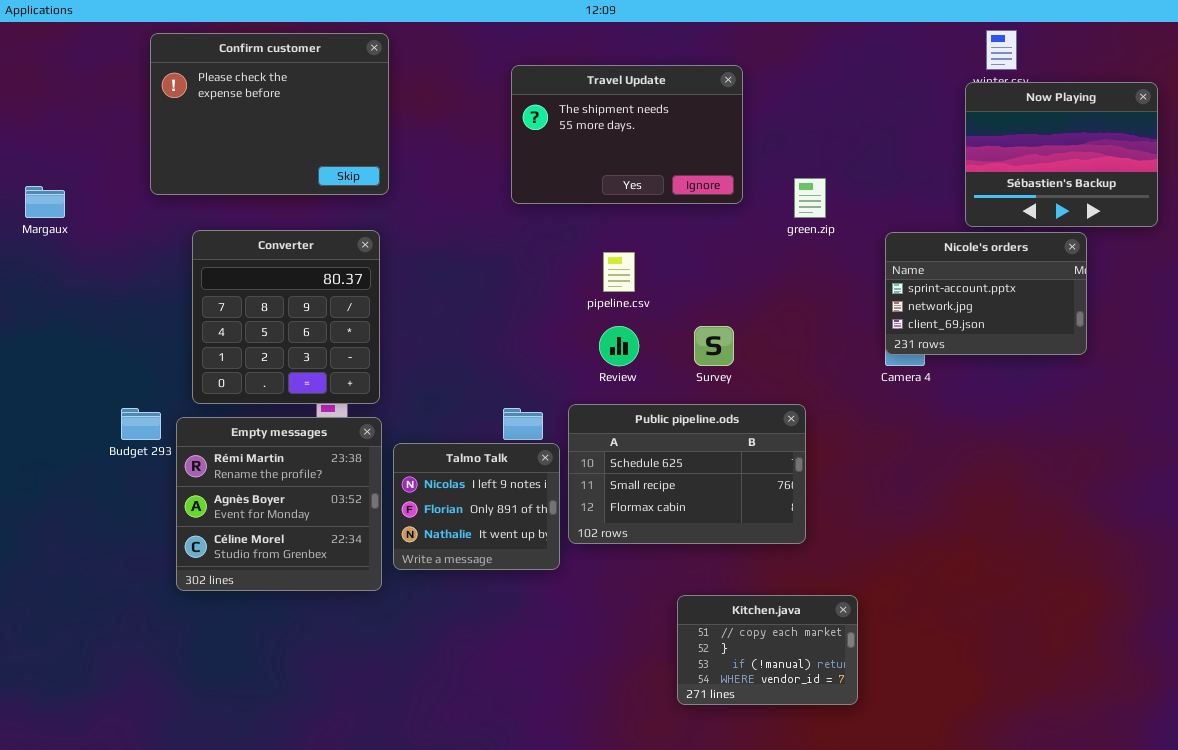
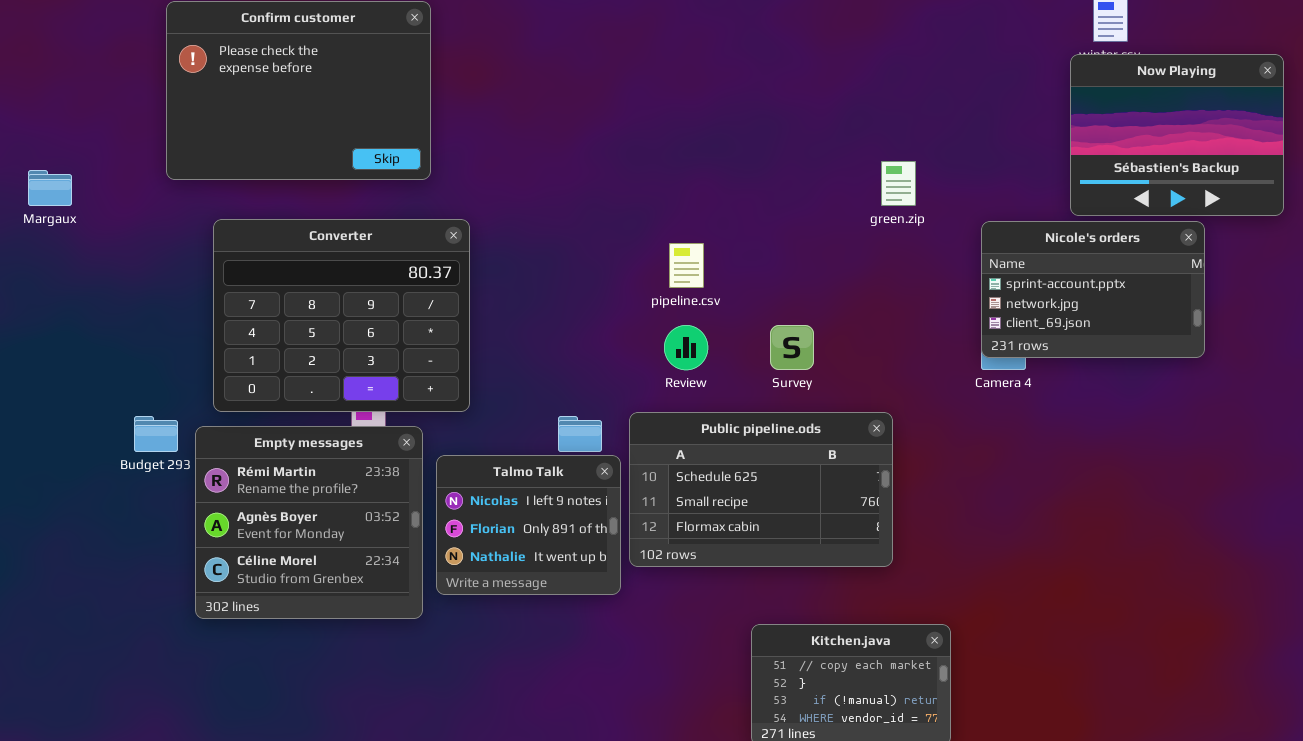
Travel Update: [511,65,743,204] -> none, closed
Converter: [192,230,380,404] -> [213,219,470,412], resized

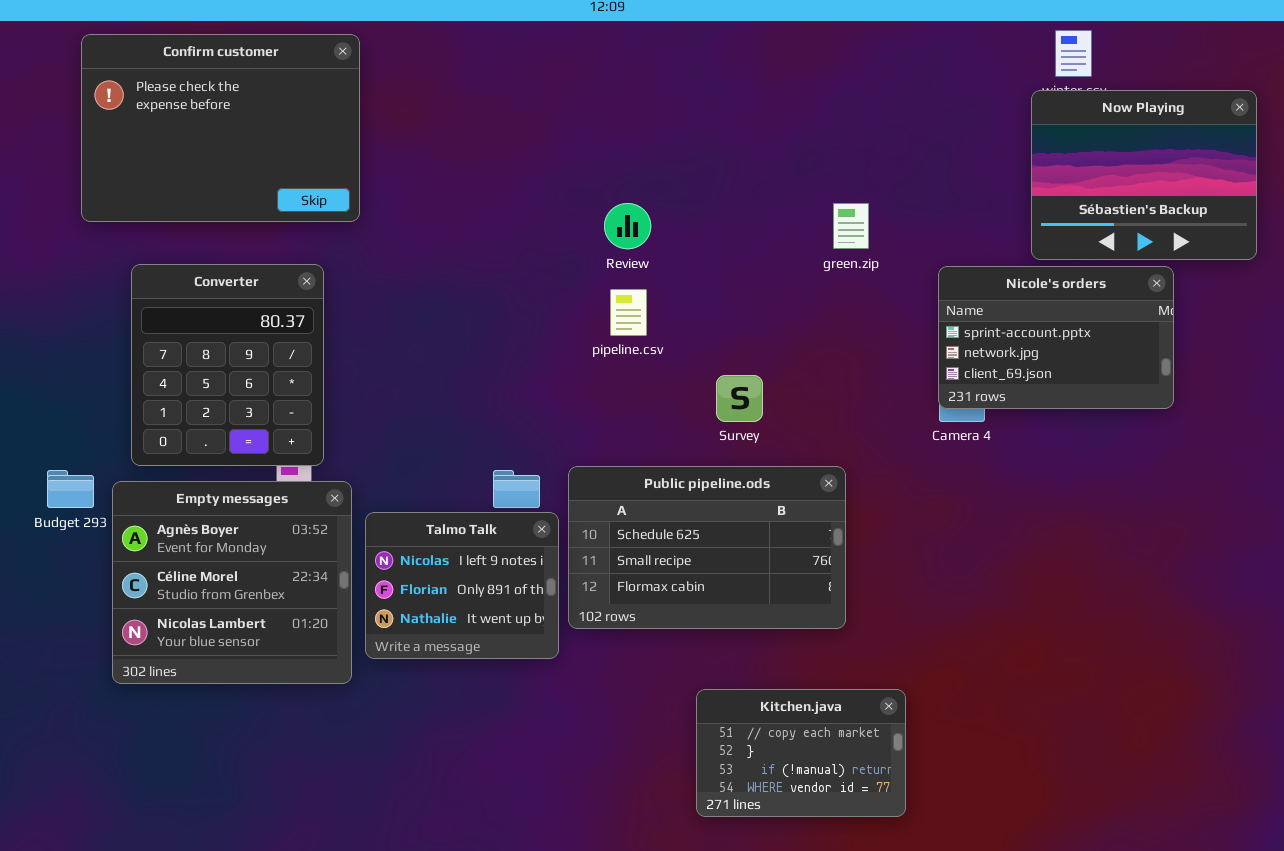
Converter: [213,219,470,412] -> [131,264,324,466], resized
Review: [664,325,708,370] -> [604,203,651,249], moved
Empty messages: [195,426,423,619] -> [112,481,352,684], scrolled down 1 row

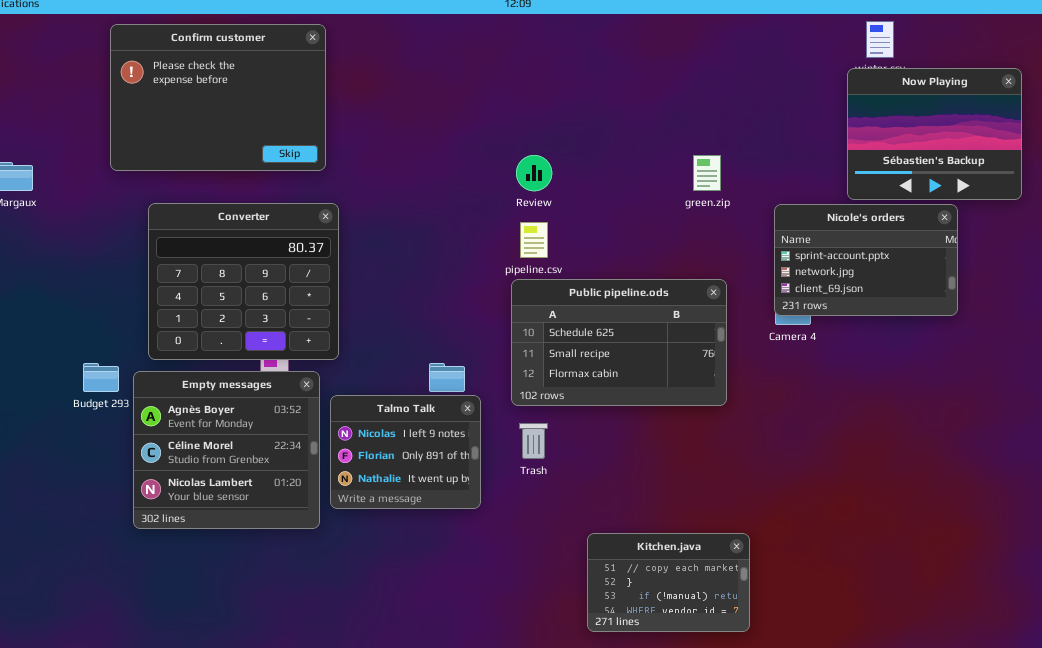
Converter: [131,264,324,466] -> [148,203,339,360], resized
Public pipeline.ods: [568,466,846,629] -> [511,279,727,406], moved

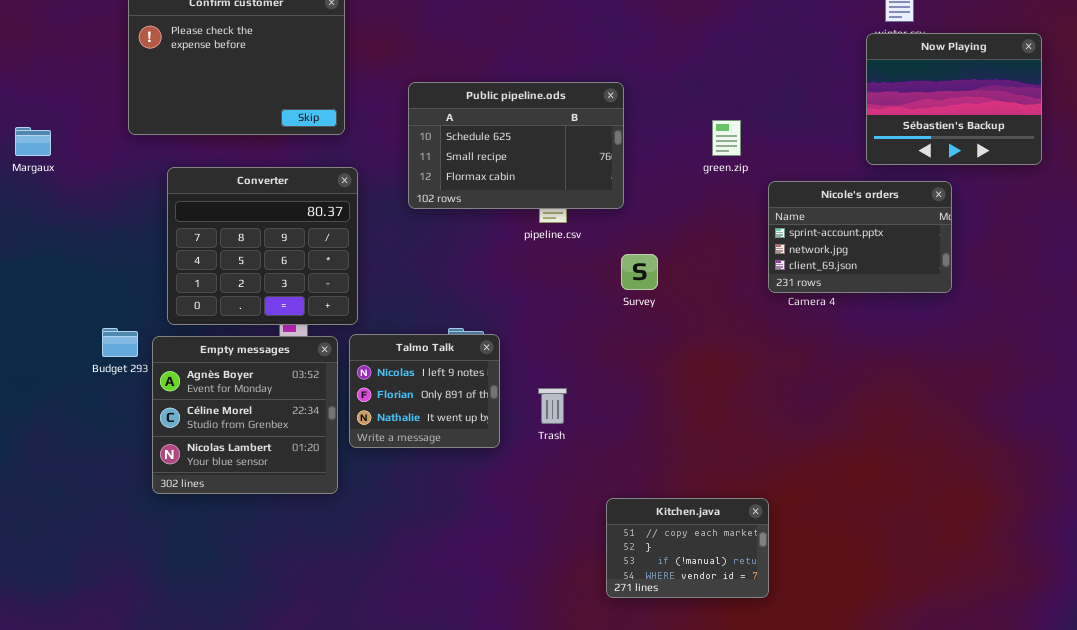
Nicole's orders: [774,204,958,316] -> [768,181,952,293], moved
Public pipeline.ods: [511,279,727,406] -> [408,82,624,209], moved
Talmo Talk: [330,395,481,509] -> [349,334,500,448], moved

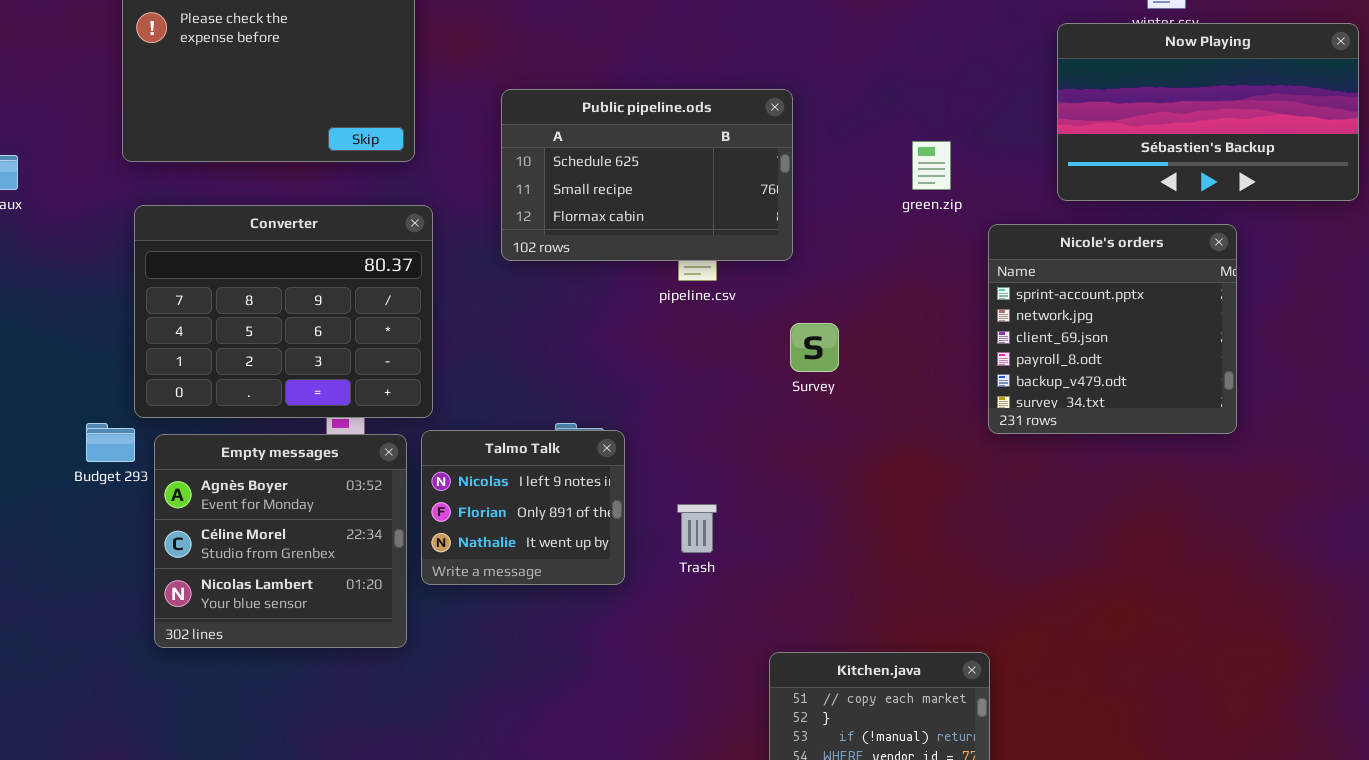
Now Playing: [866,33,1042,165] -> [1057,23,1359,201], resized
Converter: [167,167,358,325] -> [134,205,433,418], resized
Nicole's orders: [768,181,952,293] -> [988,224,1237,434], resized

